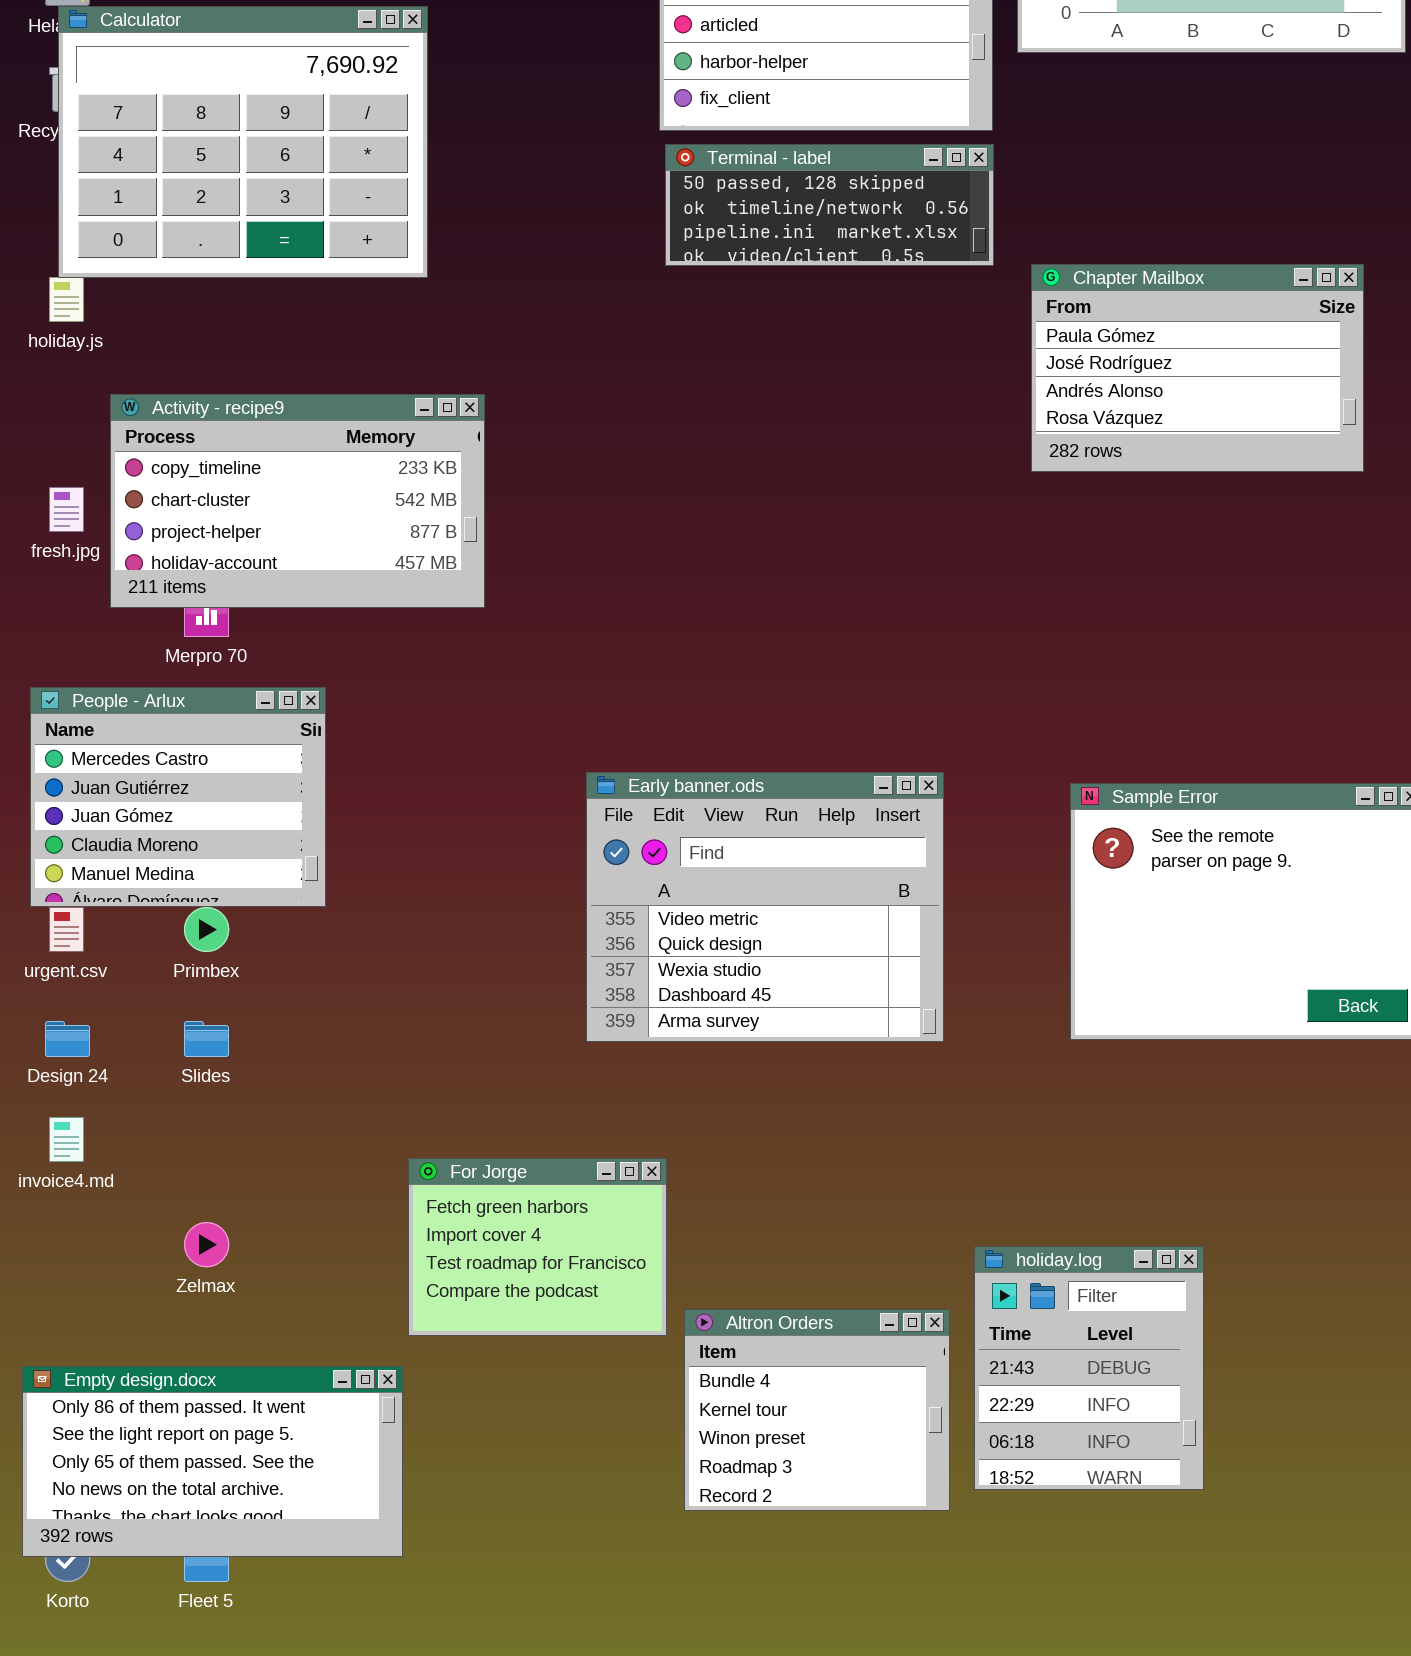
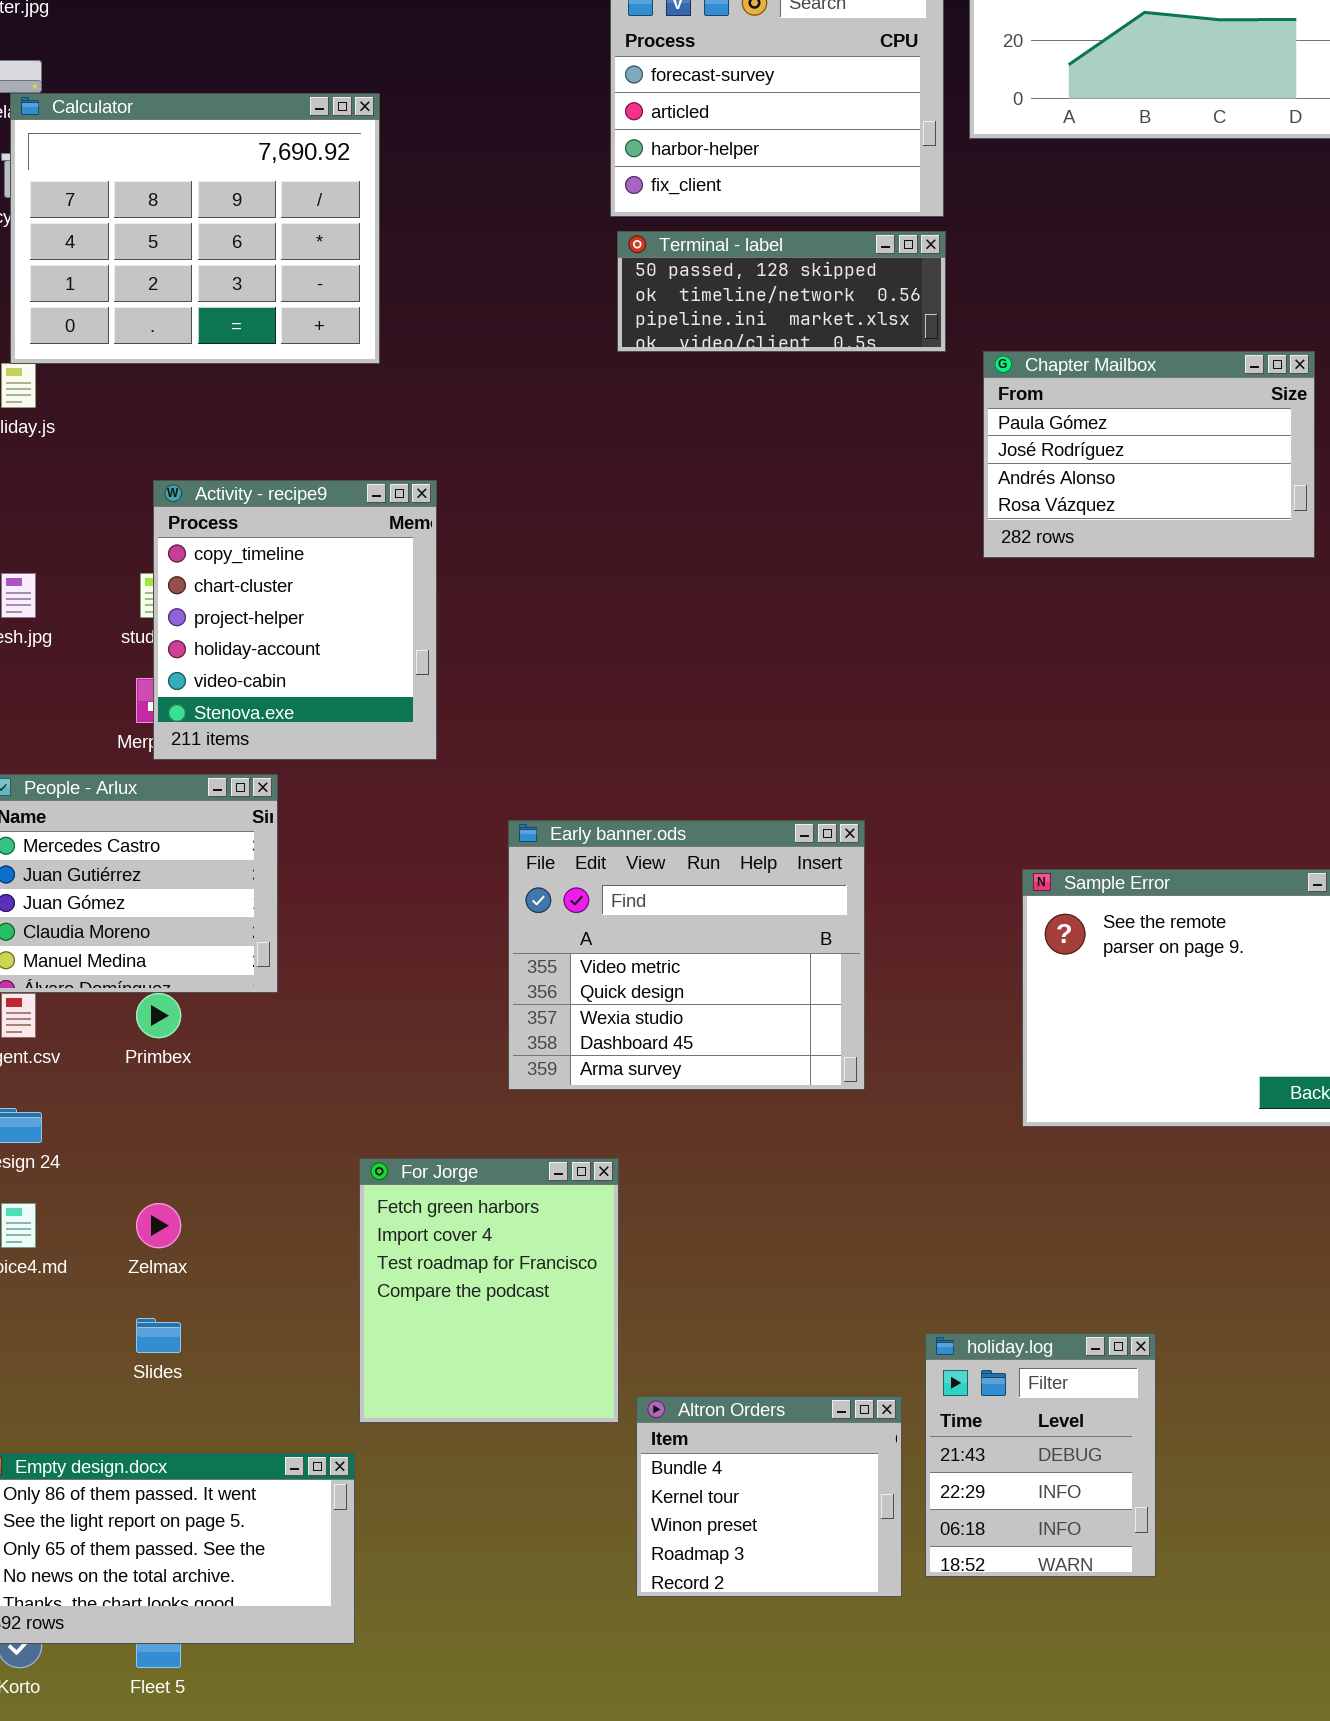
Activity - recipe9: [110,394,485,608] -> [153,480,437,760], resized
Early banner.ods: [586,772,944,1042] -> [508,820,865,1090], moved
Slides: [184,1021,229,1057] -> [136,1318,181,1353], moved
For Jorge: [408,1158,667,1336] -> [359,1158,619,1423], resized
Zelmax: [184,1222,229,1267] -> [136,1203,181,1248], moved

